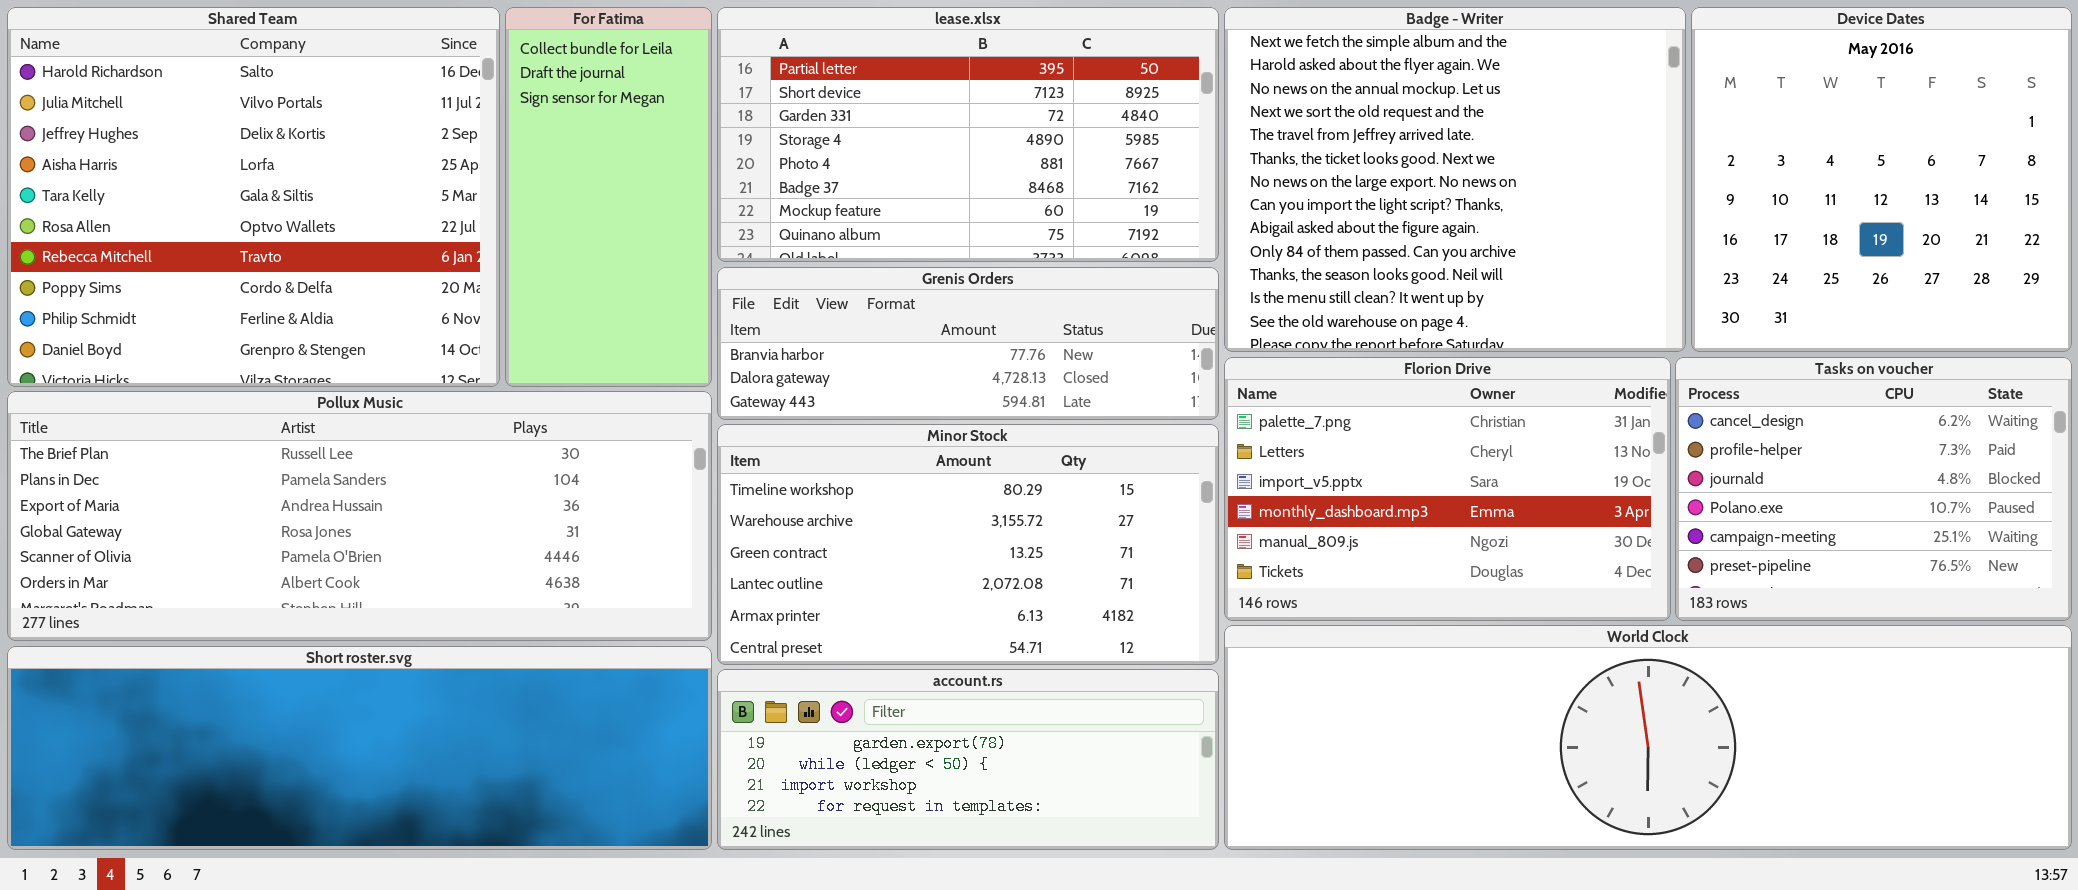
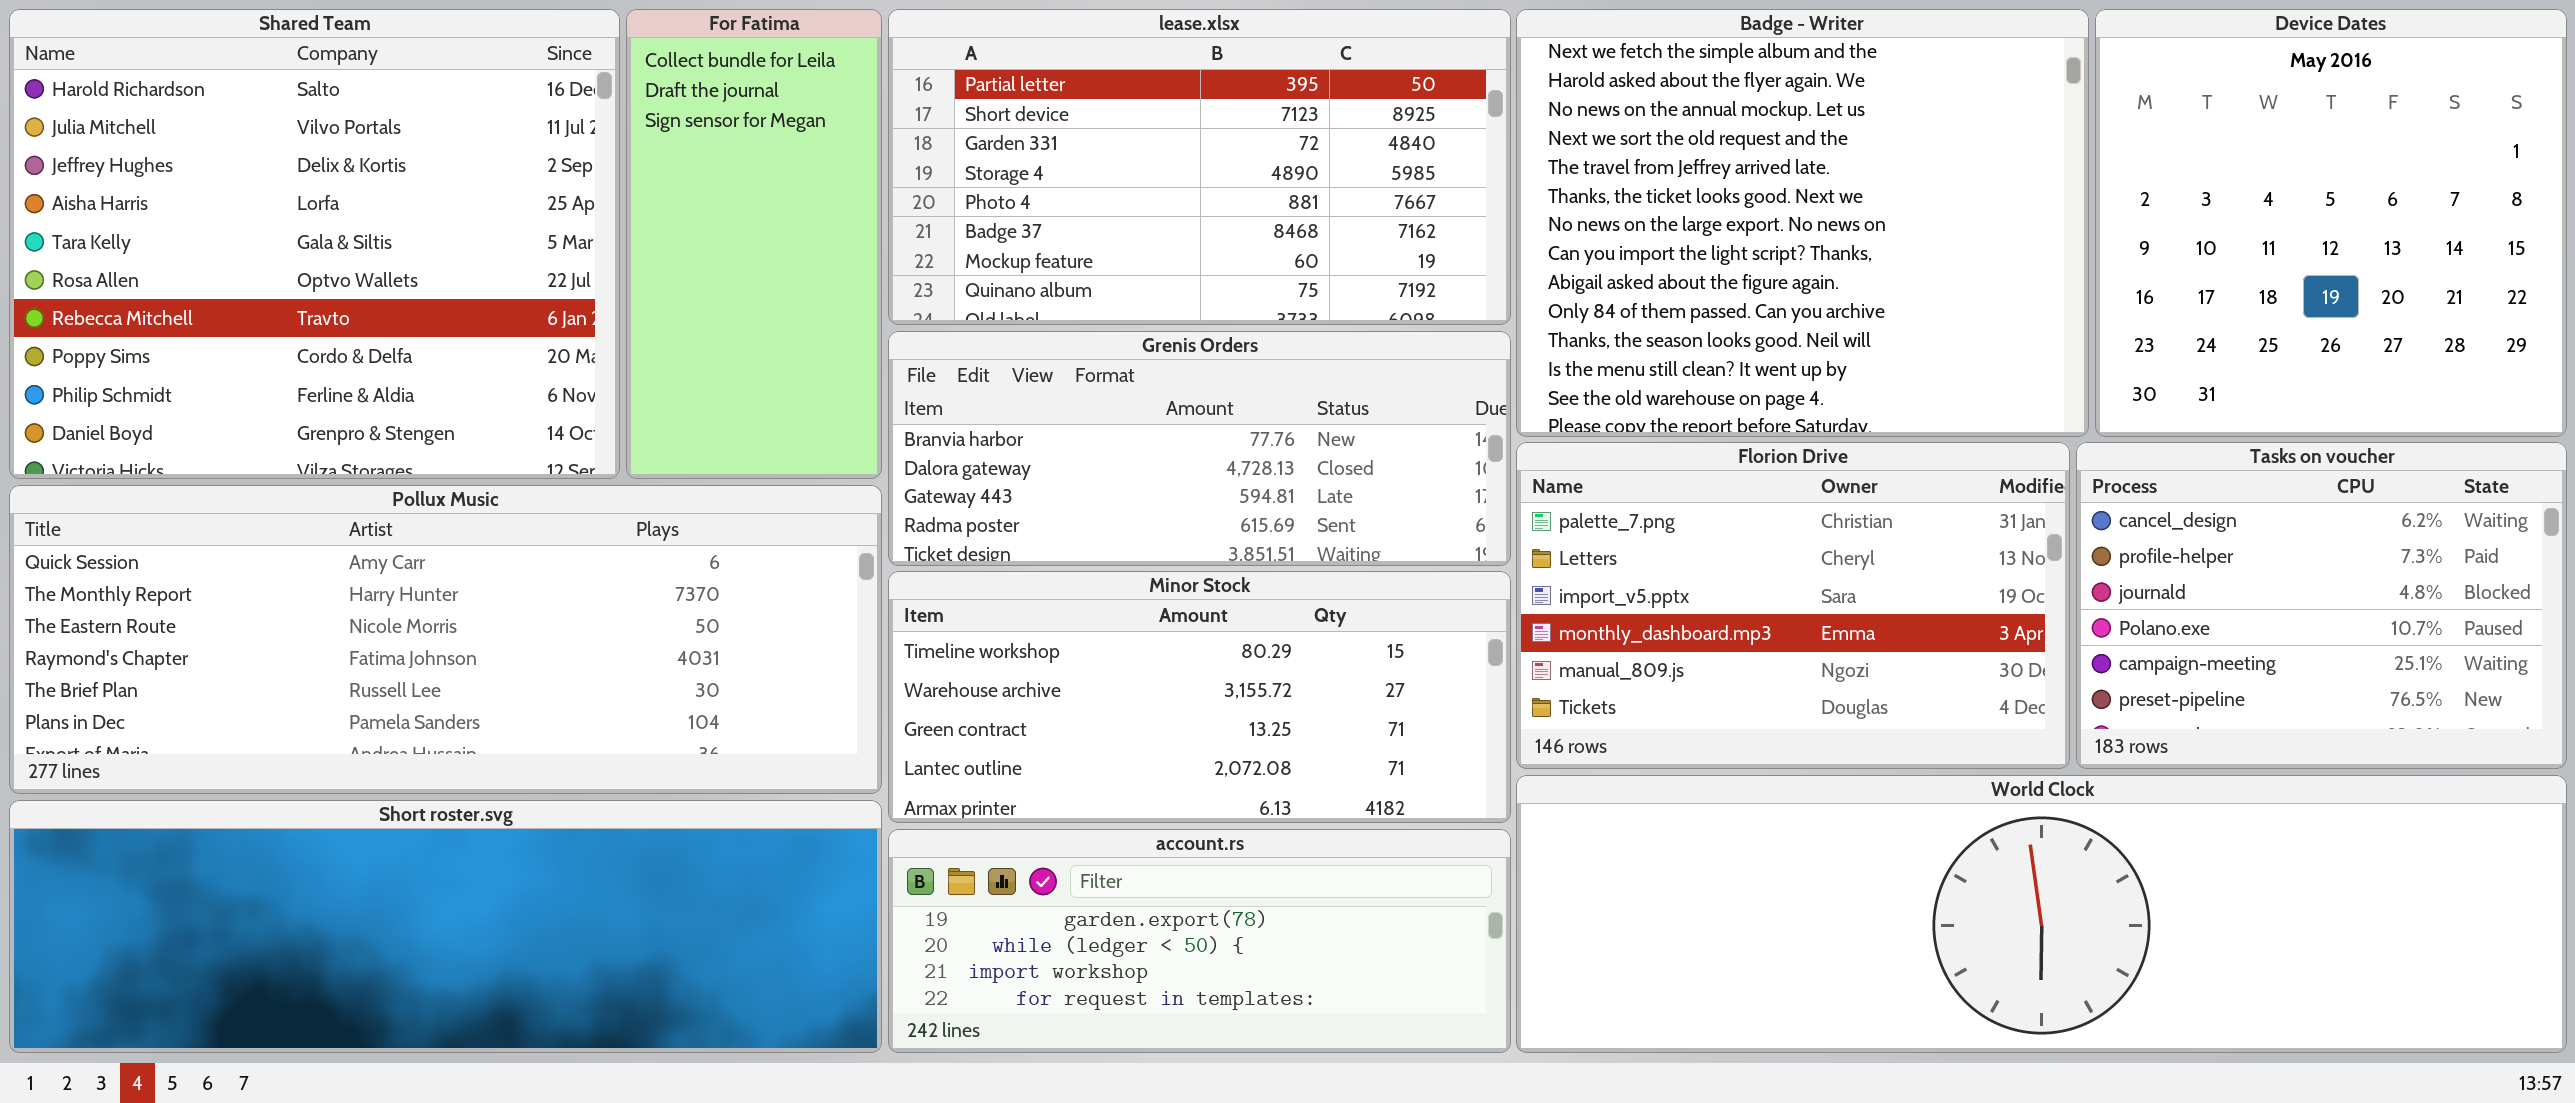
Grenis Orders: [717,267,1219,420] -> [888,331,1511,566], resized
Pollux Music: [7,391,712,641] -> [9,485,882,794], scrolled up 4 rows
Minor Stock: [717,424,1219,665] -> [888,571,1511,823], resized

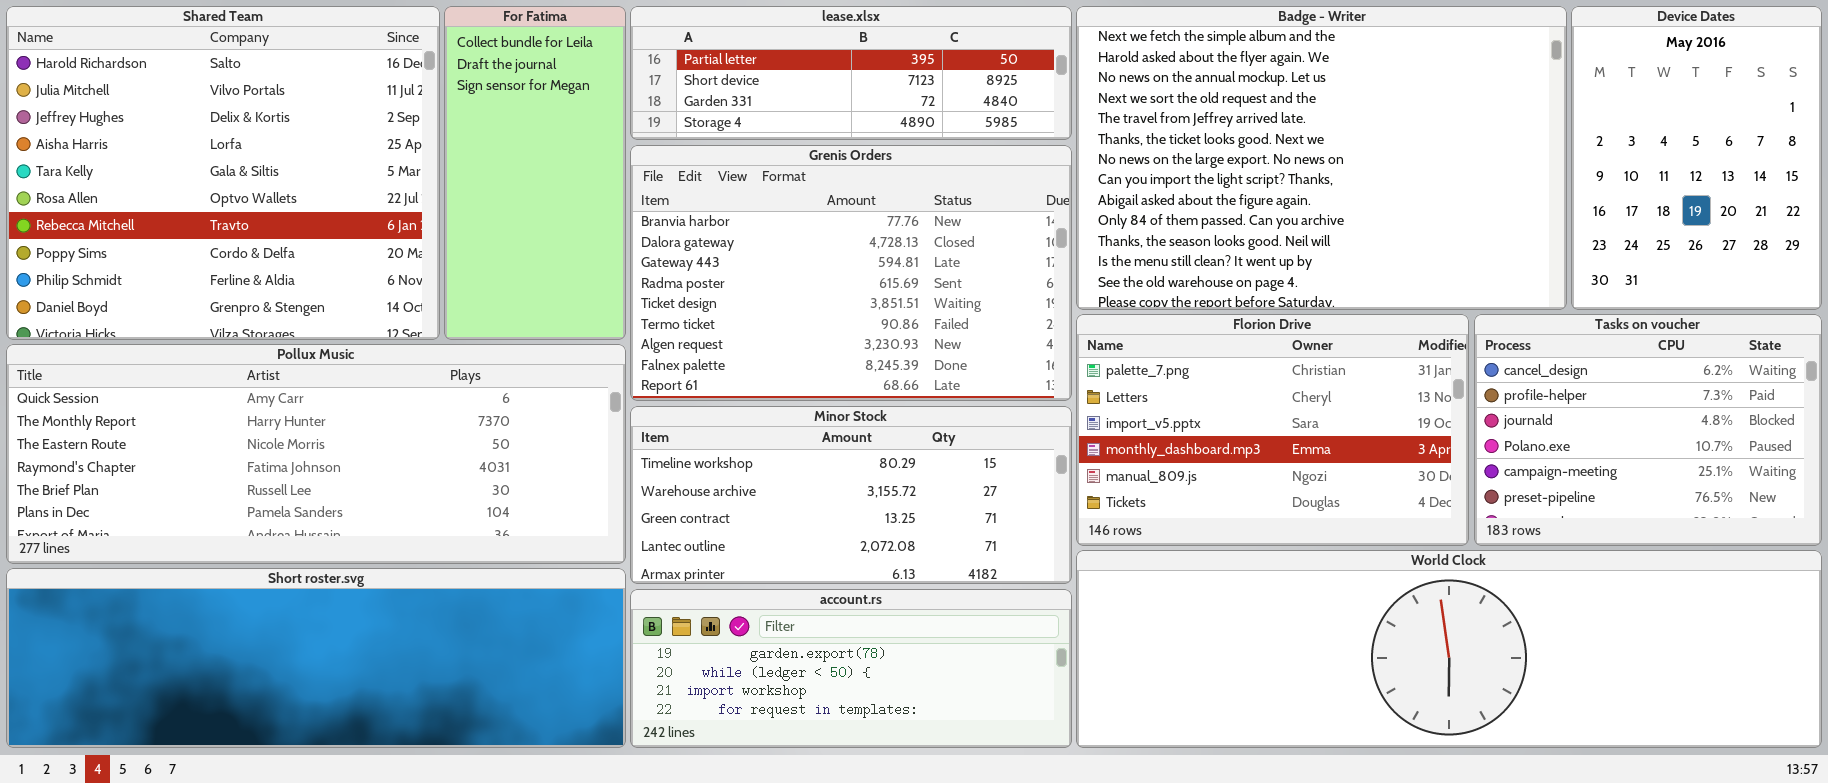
lease.xlsx: [888,9,1511,325] -> [630,6,1072,140], resized
Badge - Writer: [1516,9,2089,437] -> [1076,6,1567,310], resized
Device Dates: [2095,9,2567,437] -> [1571,6,1822,310], resized
Grenis Orders: [888,331,1511,566] -> [630,145,1072,401], resized

